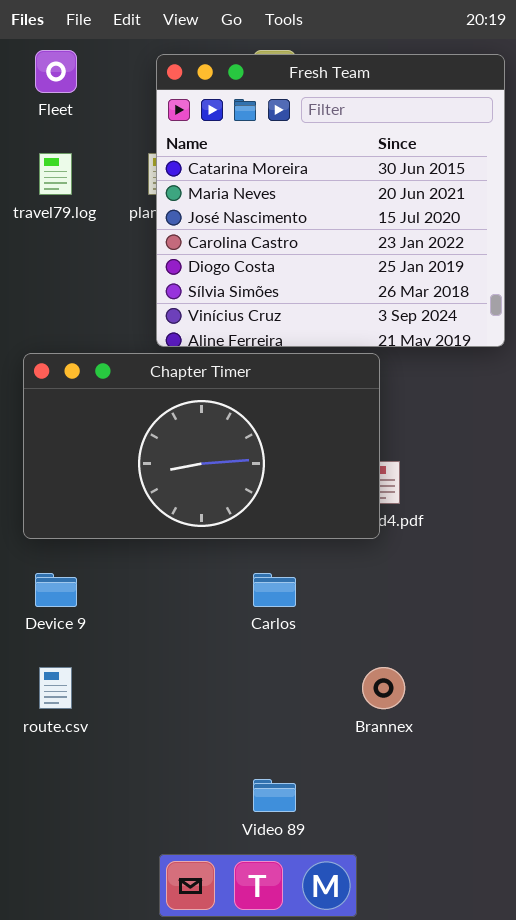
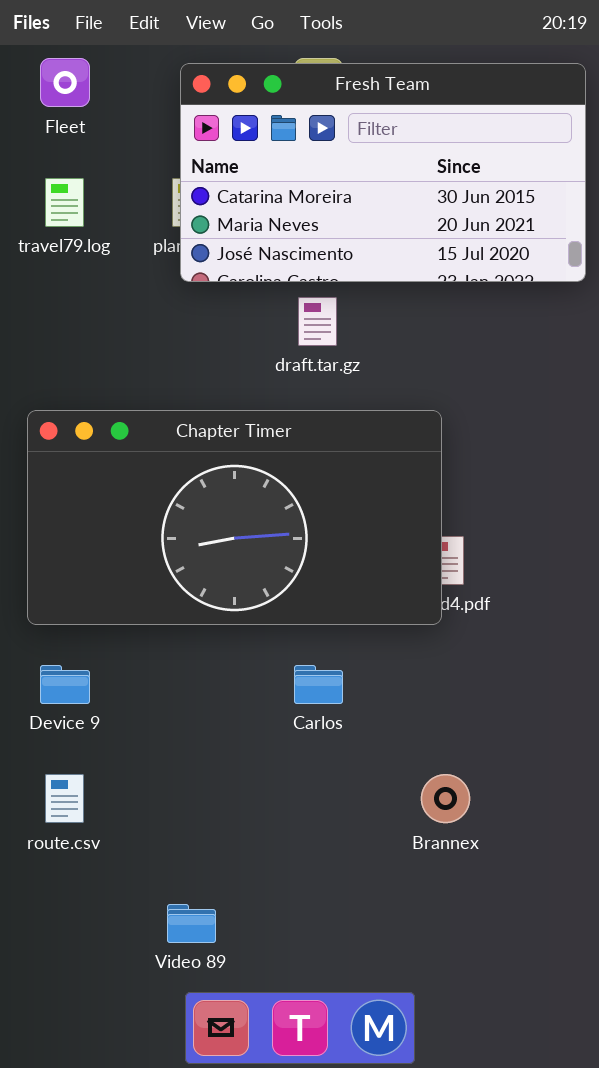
Fresh Team: [156,54,505,347] -> [180,63,586,282], resized
Video 89: [253,779,296,812] -> [167,904,216,943], moved

